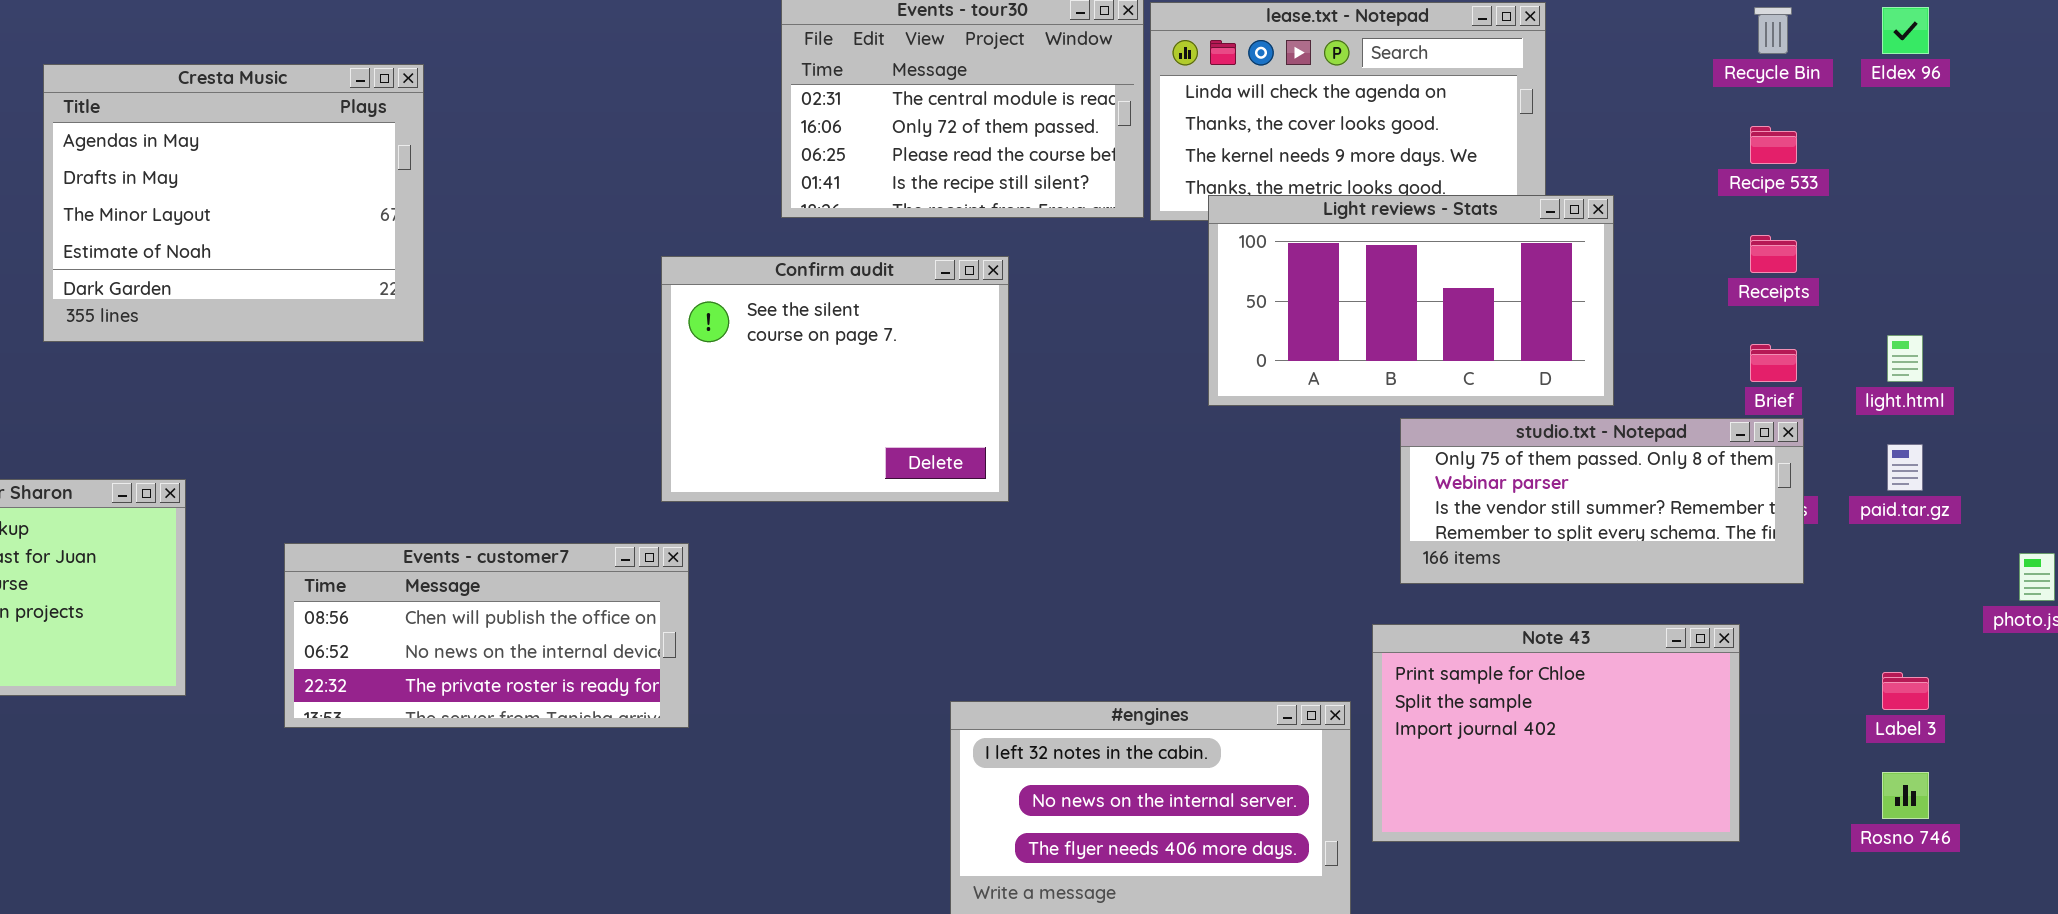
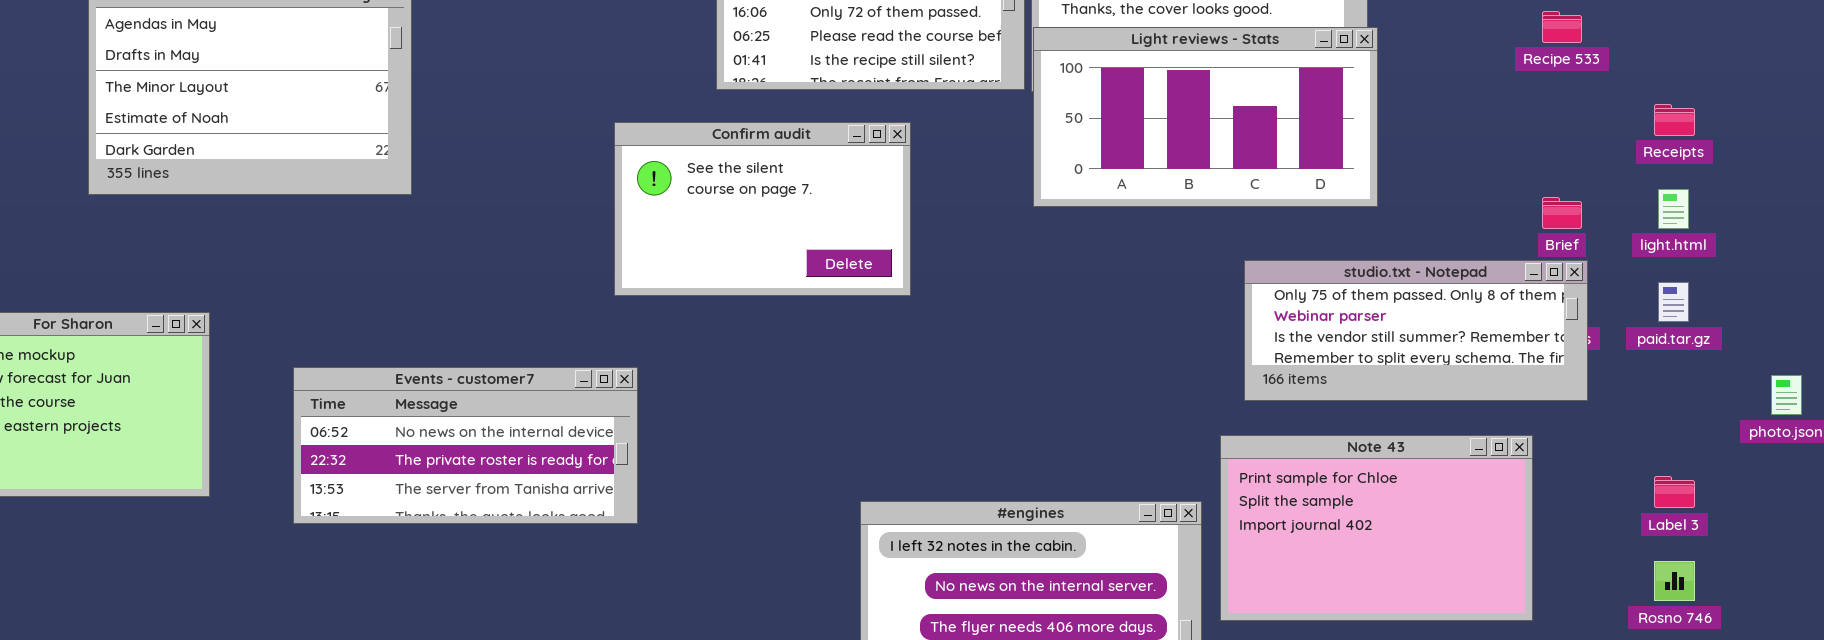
Light reviews - Stats: [1208,195,1614,406] -> [1033,27,1378,207], moved
Receipts: [1750,235,1797,273] -> [1654,104,1695,136], moved
Confirm audit: [661,256,1009,502] -> [614,122,911,296], resized
Events - customer7: [284,543,689,728] -> [293,367,638,524], scrolled down 1 row

